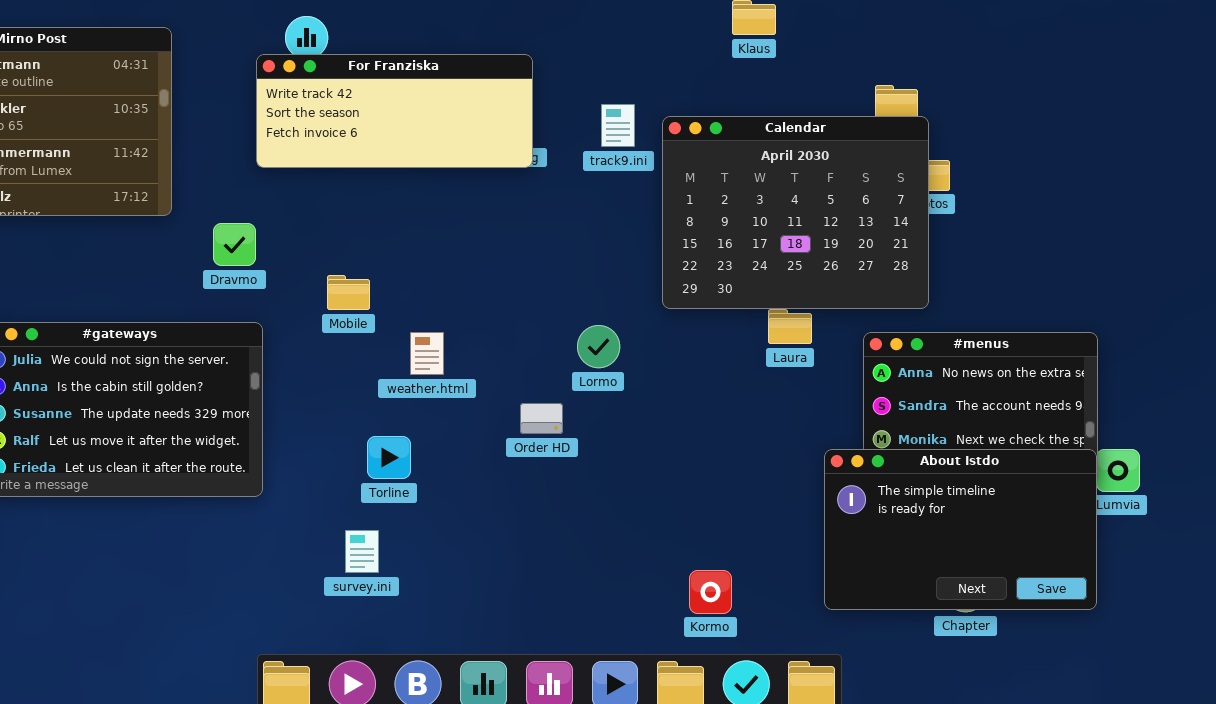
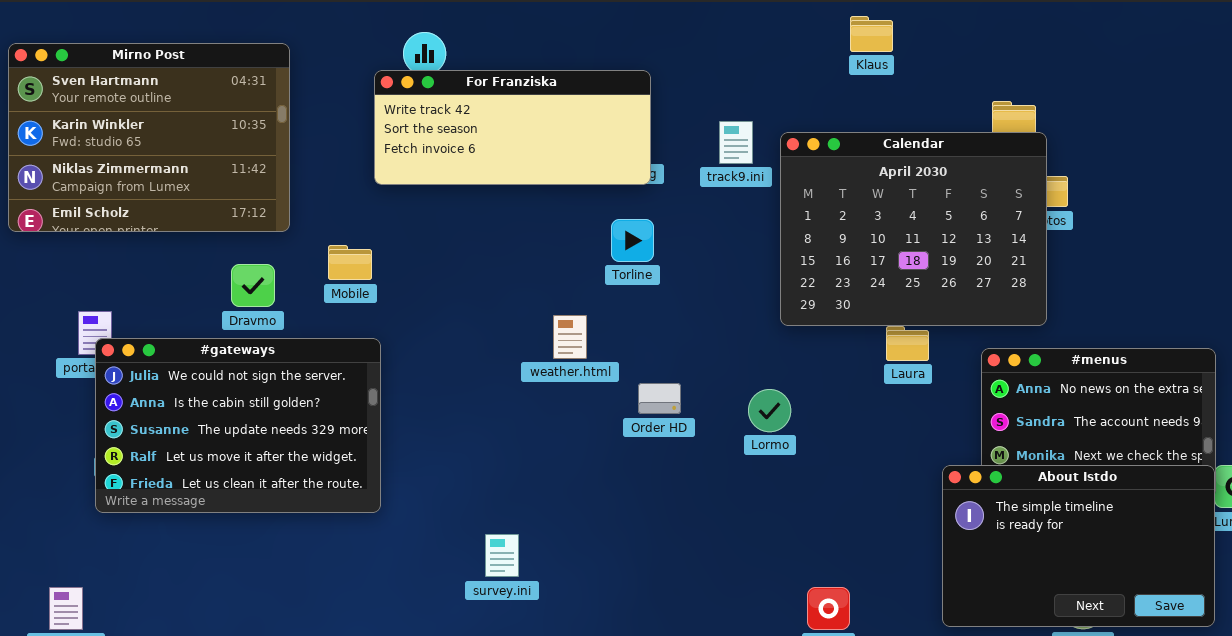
Dravmo: [213,223,256,266] -> [231,264,275,307], moved
Mobile: [327,275,370,310] -> [328,245,372,280], moved
Lormo: [577,325,620,368] -> [748,389,791,432], moved
weather.html: [410,332,444,375] -> [553,315,587,359], moved
Order HD: [520,403,563,434] -> [638,383,681,414], moved
Torline: [367,436,411,479] -> [611,219,654,262], moved
survey.ini: [345,530,379,573] -> [485,534,519,577], moved

